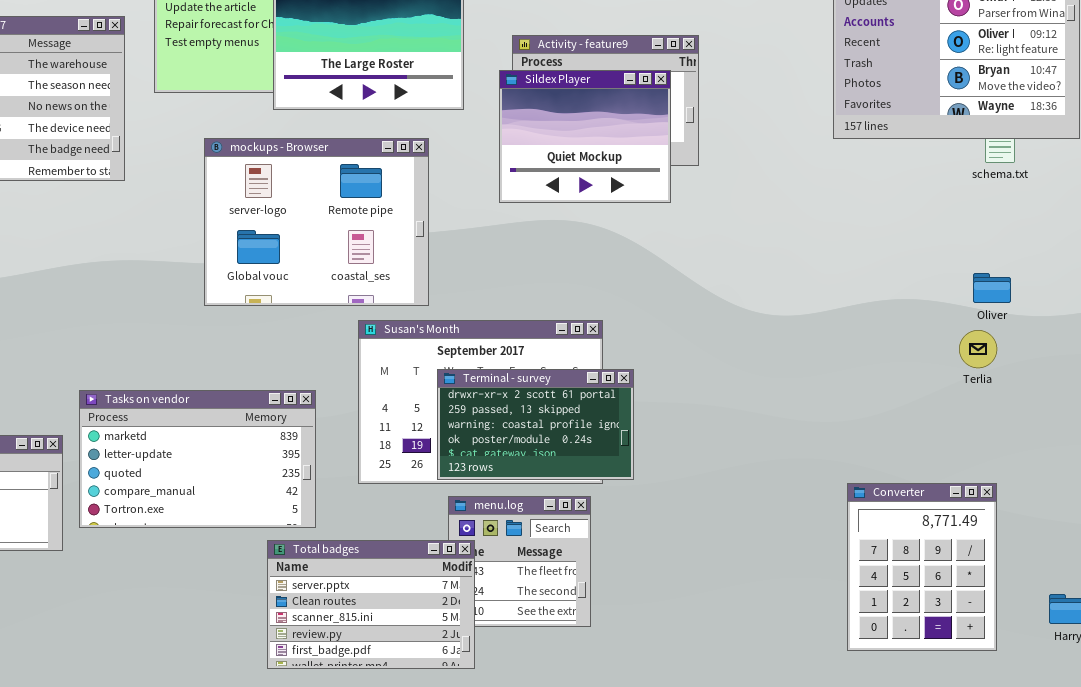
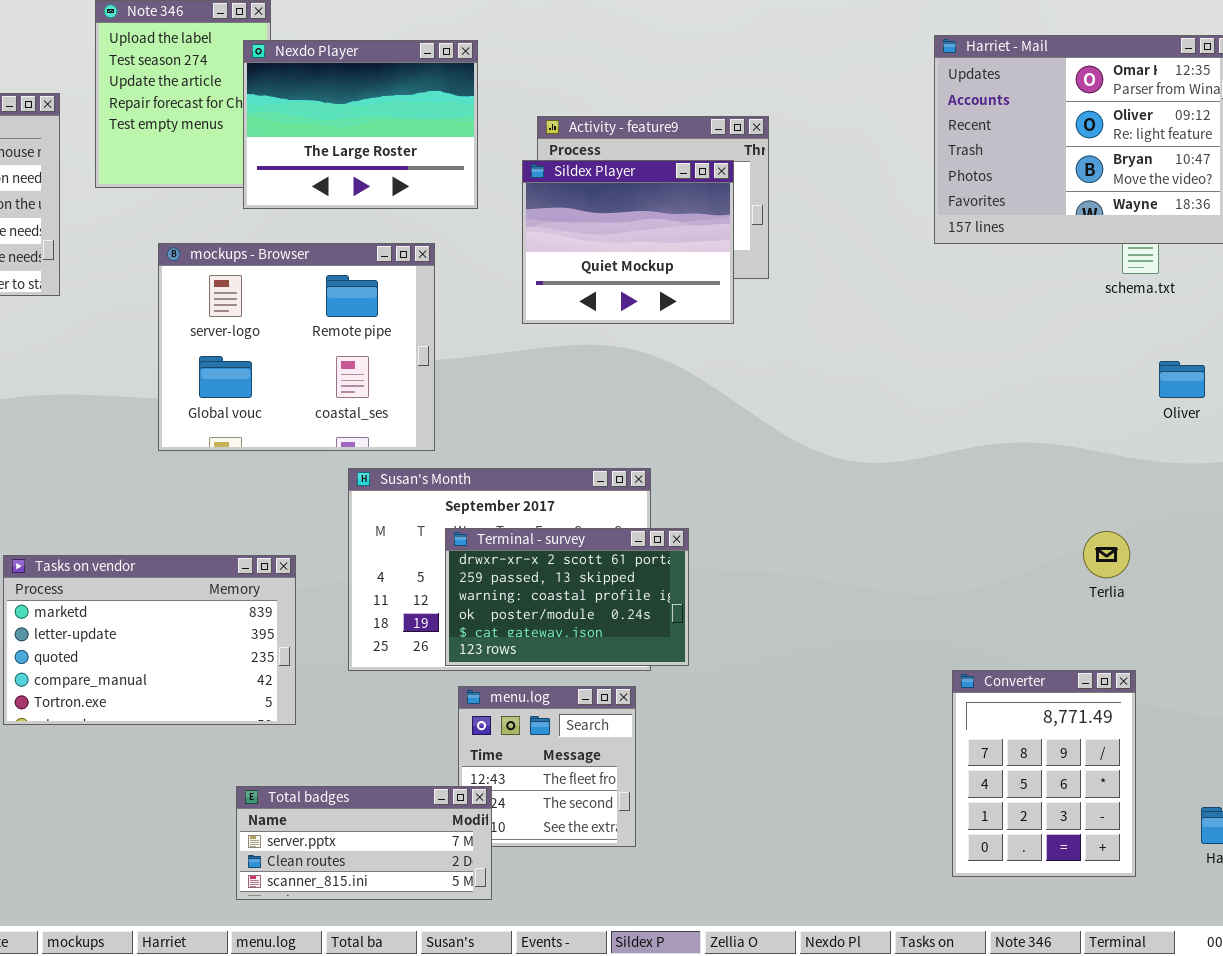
Oliver: [973,273,1011,303] -> [1159,361,1205,398], moved
Terlia: [959,330,997,368] -> [1083,531,1130,578], moved
Total badges: [267,540,475,669] -> [236,786,492,900], resized

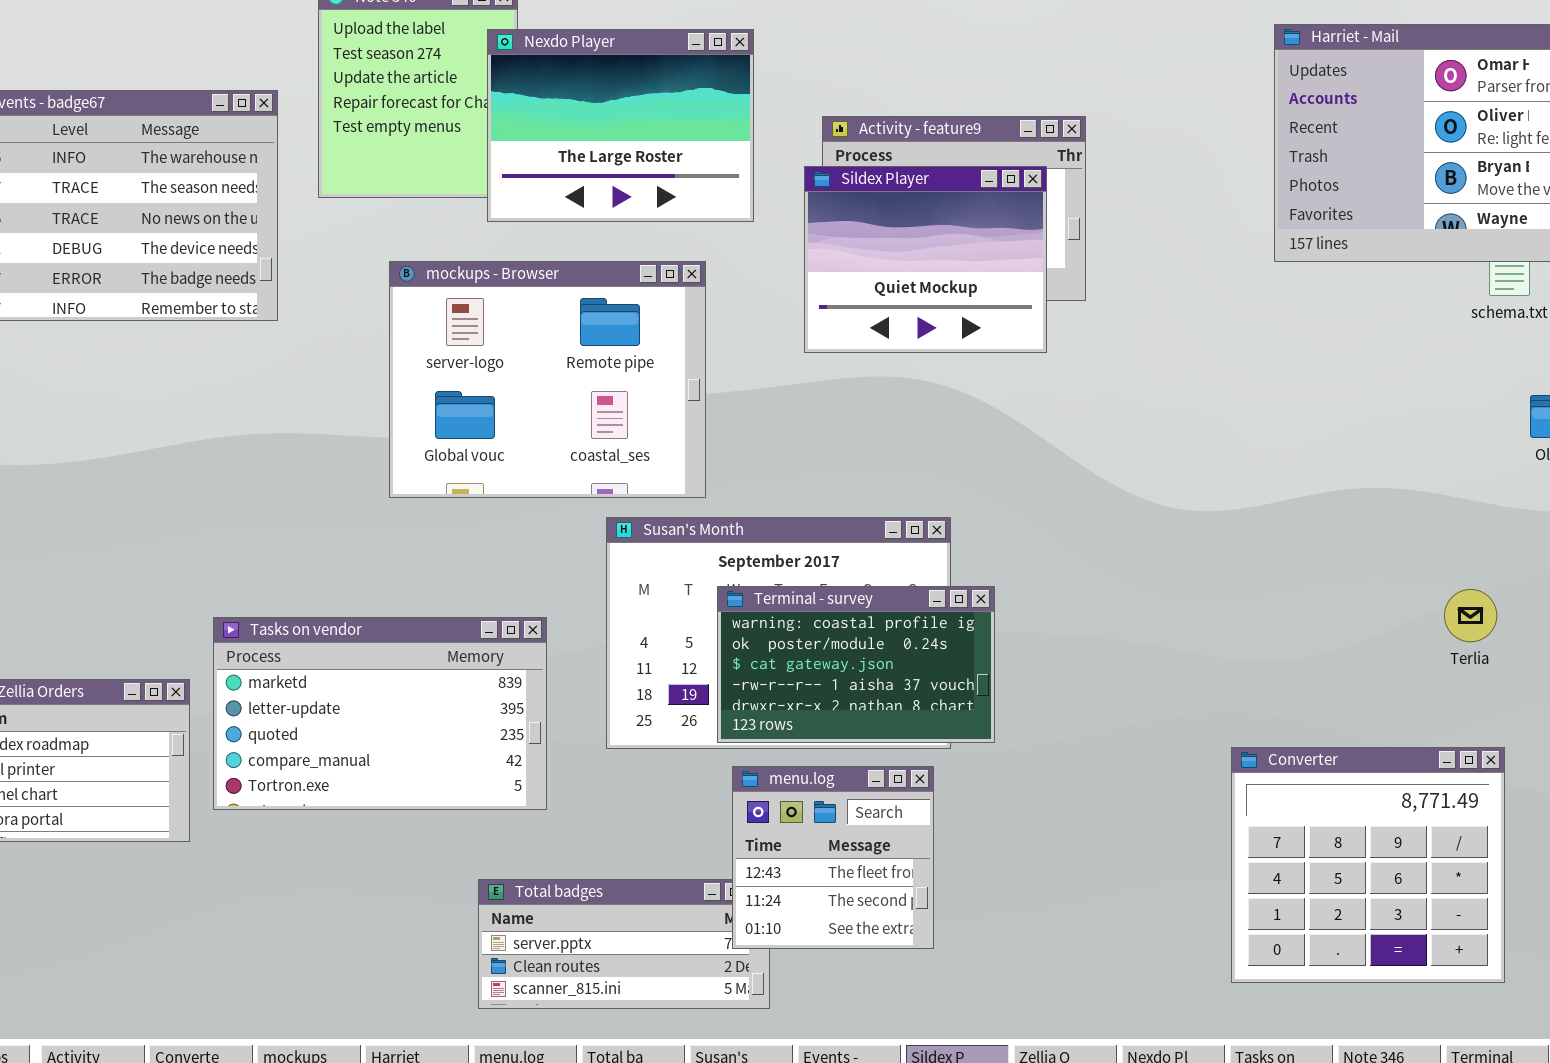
Terminal - survey: [445,528,689,666] -> [717,586,995,743], scrolled down 2 rows
Converter: [952,670,1136,877] -> [1231,747,1505,983], resized
menu.log: [458,686,636,847] -> [732,766,934,949], raised

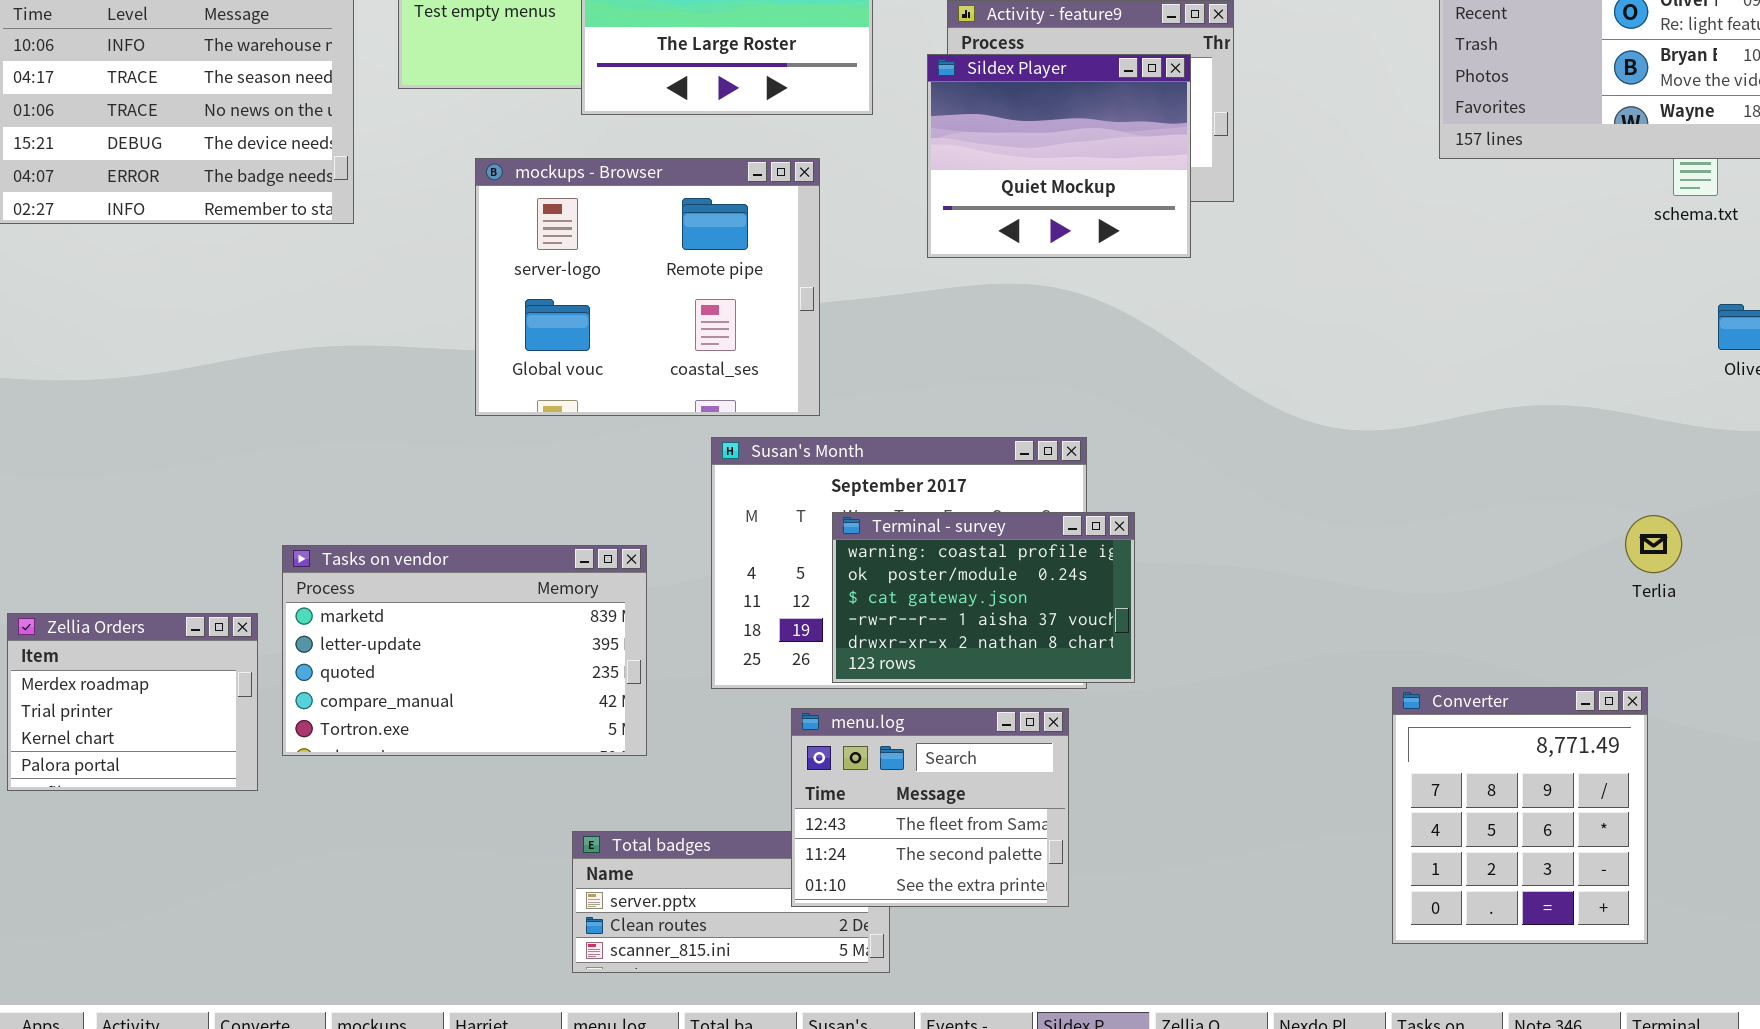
Converter: [1231,747,1505,983] -> [1392,687,1648,944], resized
menu.log: [732,766,934,949] -> [791,708,1069,907], resized

